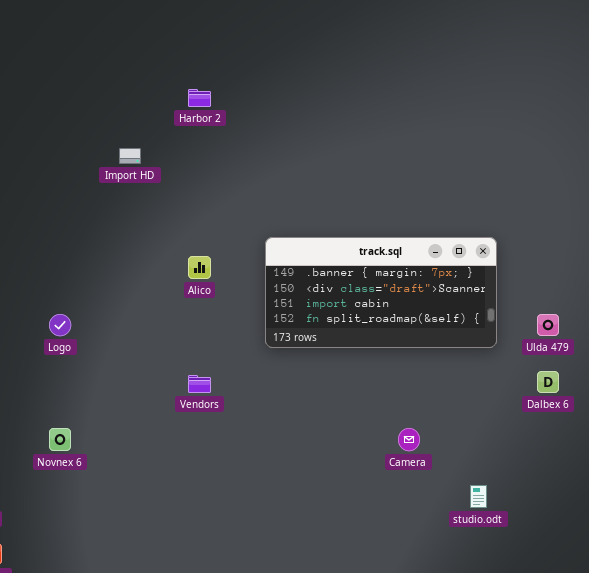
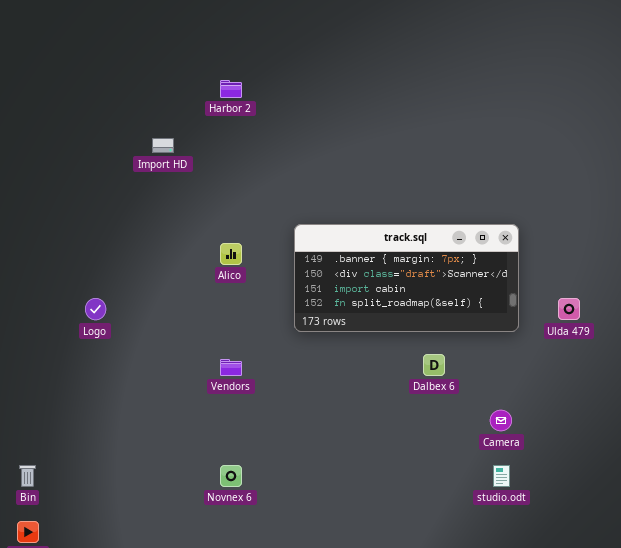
Dalbex 6: [537,371,559,393] -> [423,354,445,376], moved
Novnex 6: [49,428,71,451] -> [220,465,242,487], moved
Camera: [398,428,420,451] -> [490,410,512,431], moved

